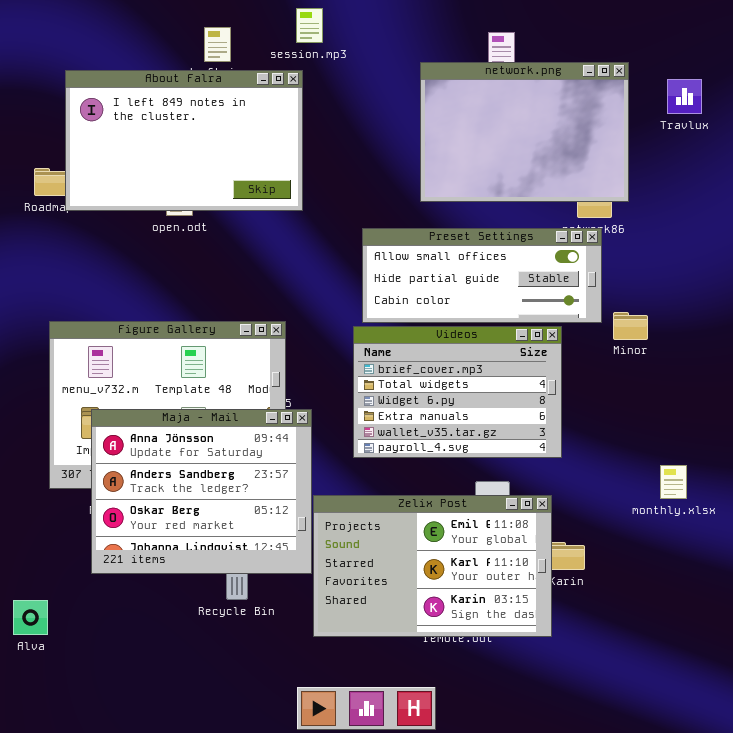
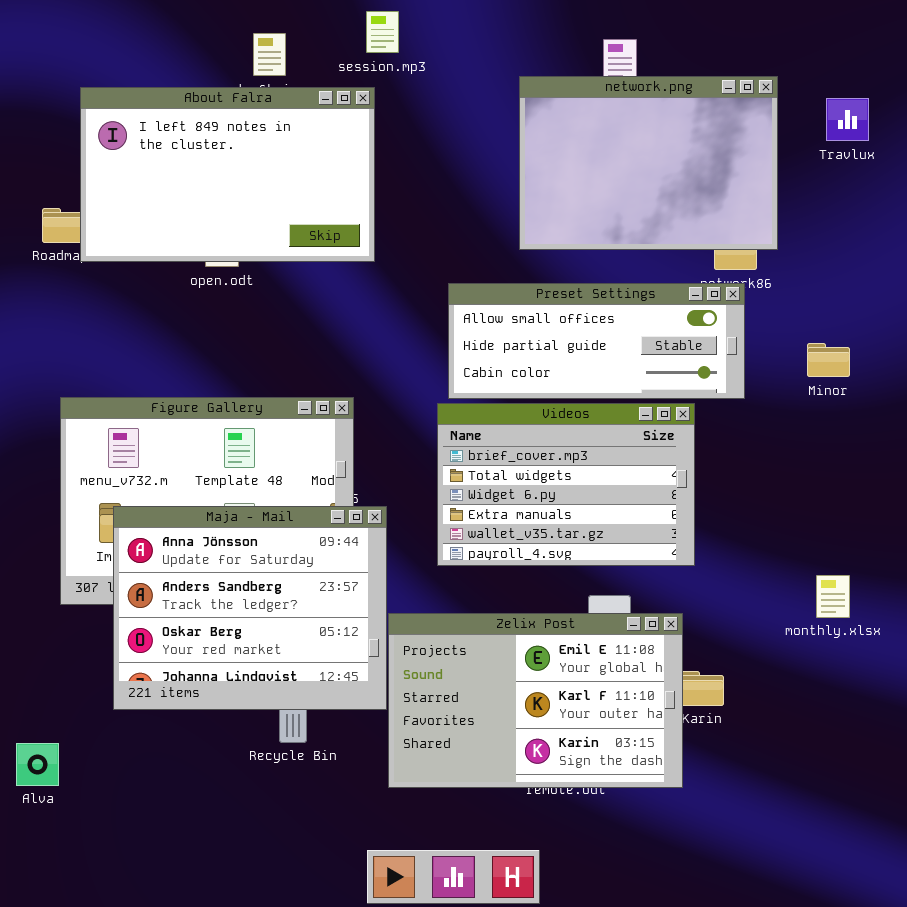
Minor: [613,312,648,340] -> [807,343,850,377], moved

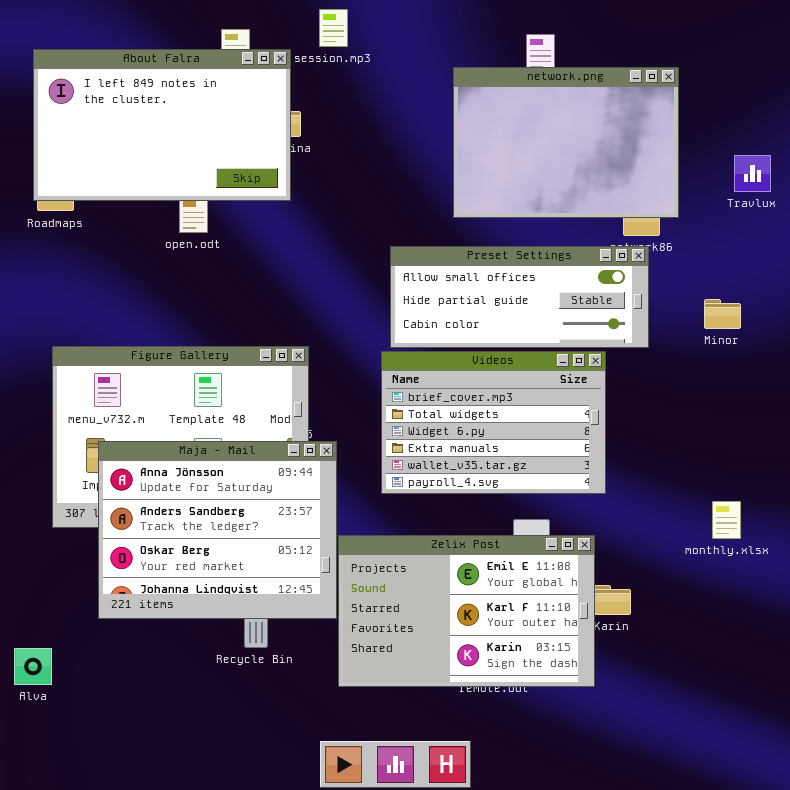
About Falra: [80,87,375,262] -> [33,49,291,201], moved
Travlux: [826,98,869,141] -> [734,155,771,192], moved

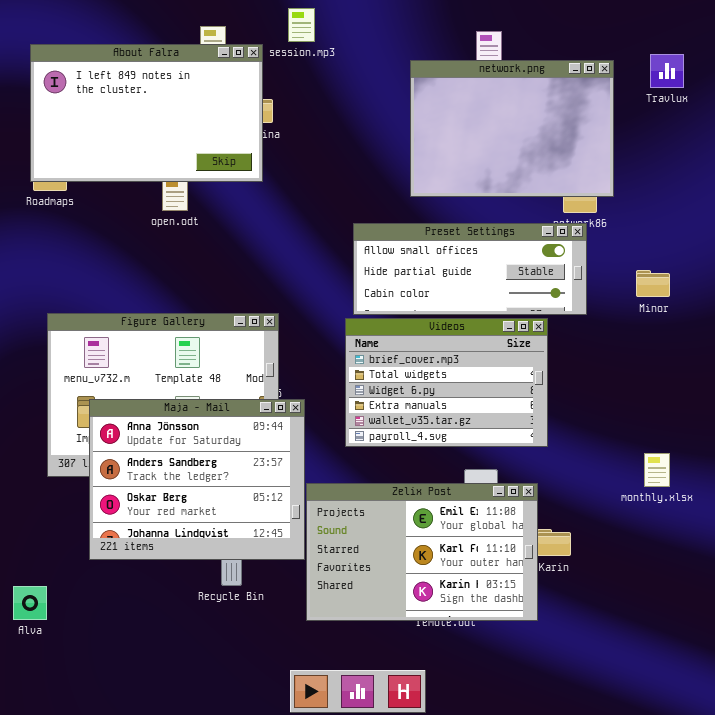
Travlux: [734,155,771,192] -> [650,54,684,88], moved

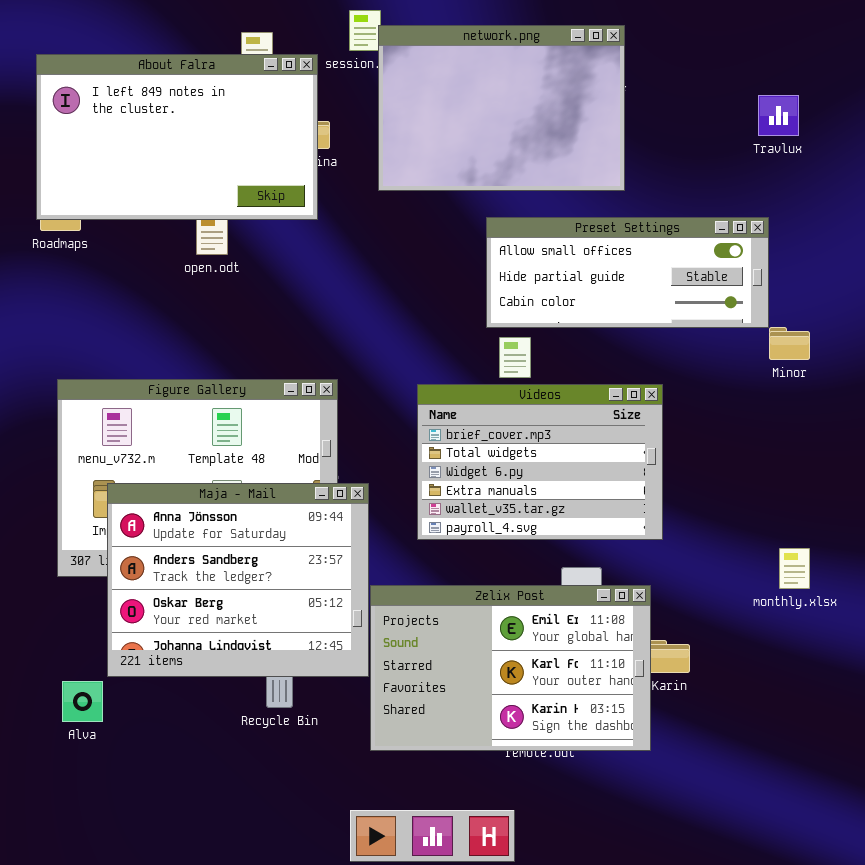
Travlux: [650,54,684,88] -> [758,95,799,136], moved
network.png: [410,60,614,197] -> [378,25,625,191], moved
Preset Settings: [353,223,587,315] -> [486,217,769,328], moved
Alva: [13,586,47,620] -> [62,681,103,722], moved

